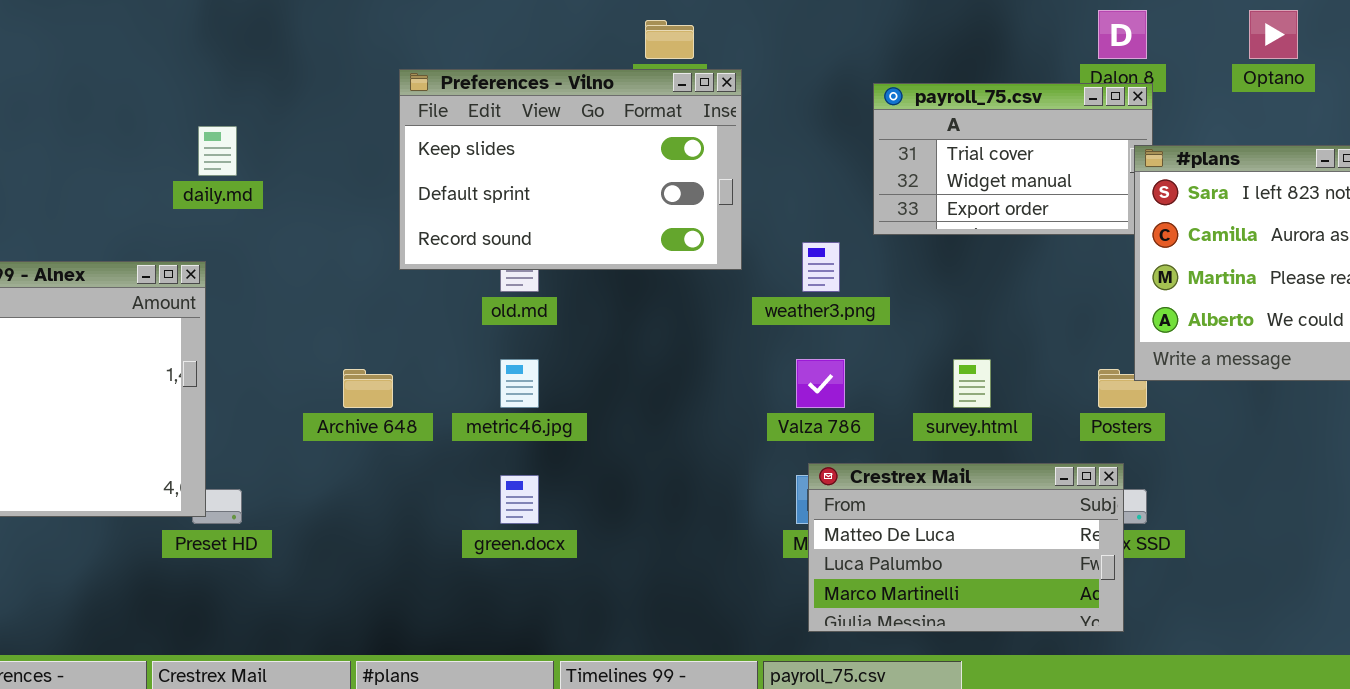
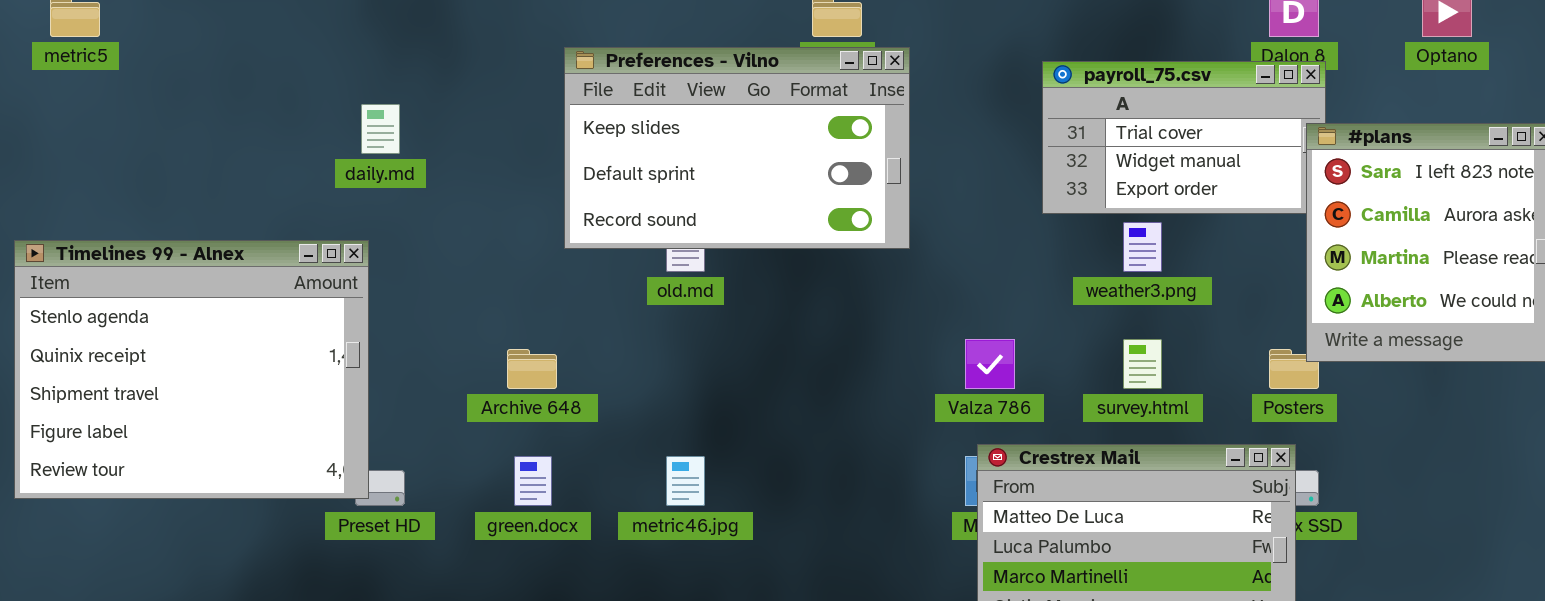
weather3.png: [802,242,840,292] -> [1123,222,1162,272], moved
metric46.jpg: [500,359,539,408] -> [666,456,705,506], moved
green.docx: [500,475,539,524] -> [514,456,552,506], moved

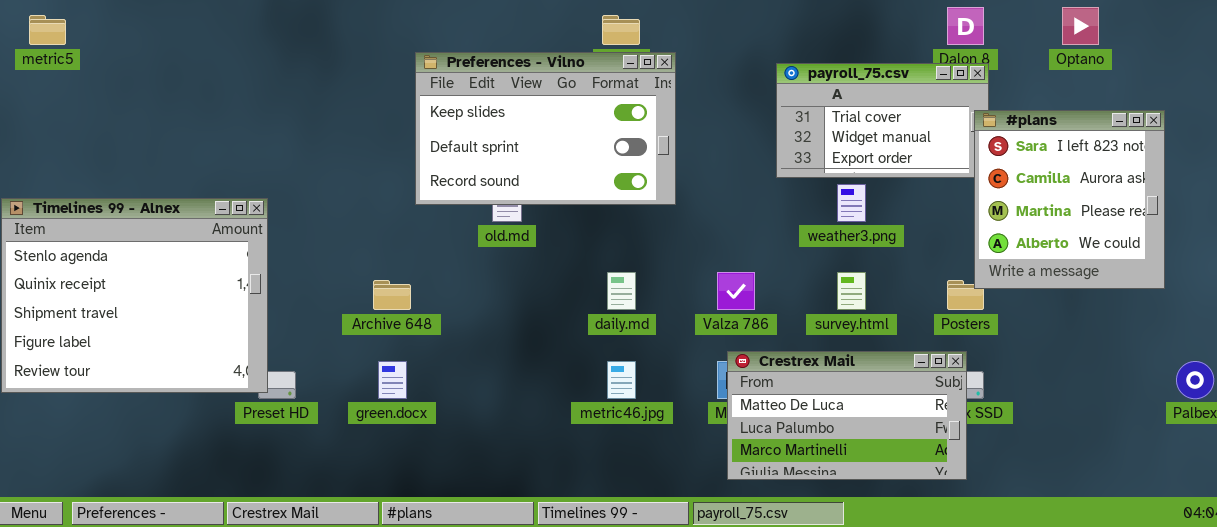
daily.md: [361,104,400,154] -> [607,272,636,310], moved
metric46.jpg: [666,456,705,506] -> [607,361,636,399], moved

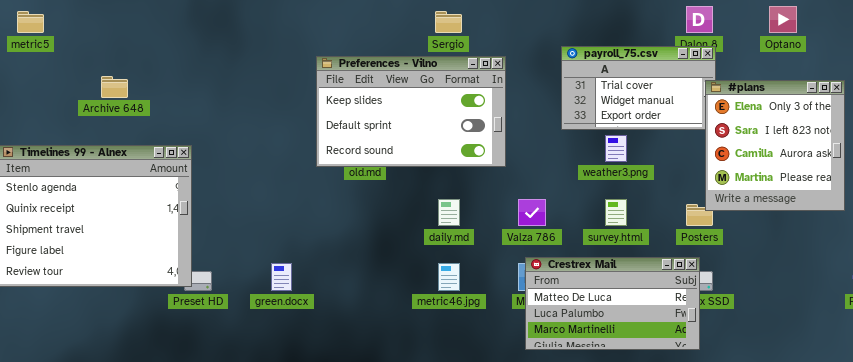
Preferences - Vilno: [415,52,676,205] -> [316,56,506,167], moved
#plans: [974,110,1165,289] -> [705,80,845,211], scrolled up 1 row
Archive 648: [373,280,411,310] -> [101,76,128,98], moved

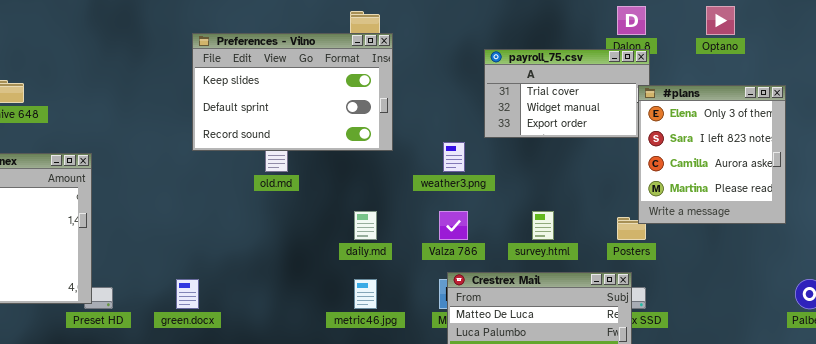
Preferences - Vilno: [316,56,506,167] -> [192,33,393,151], moved
weather3.png: [605,135,627,162] -> [443,142,465,172], moved

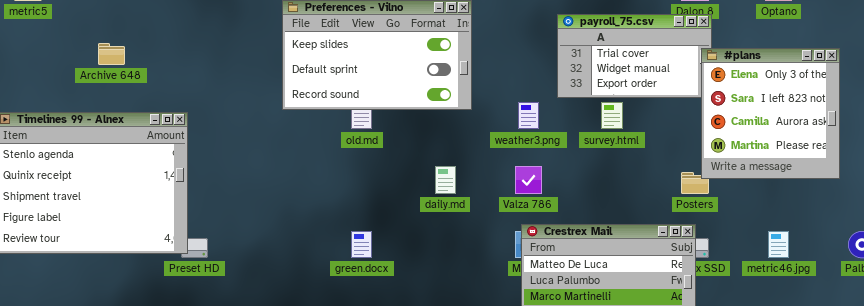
survey.html: [532,211,554,240] -> [601,102,623,129], moved
green.docx: [176,279,199,309] -> [351,231,372,258], moved
metric46.jpg: [354,279,377,309] -> [768,231,789,258], moved

